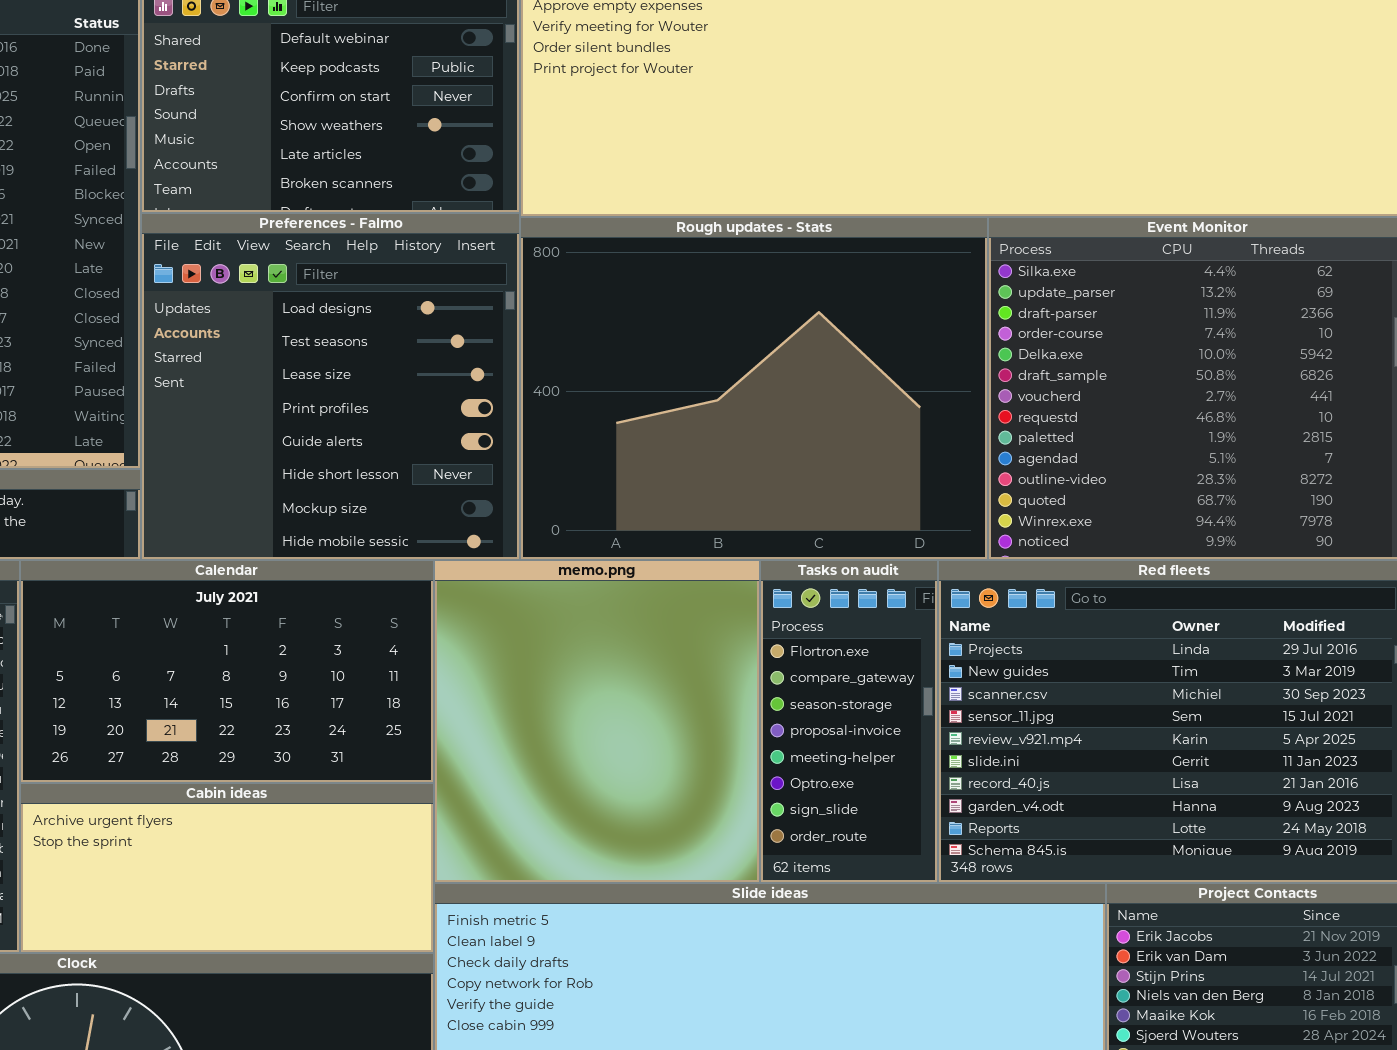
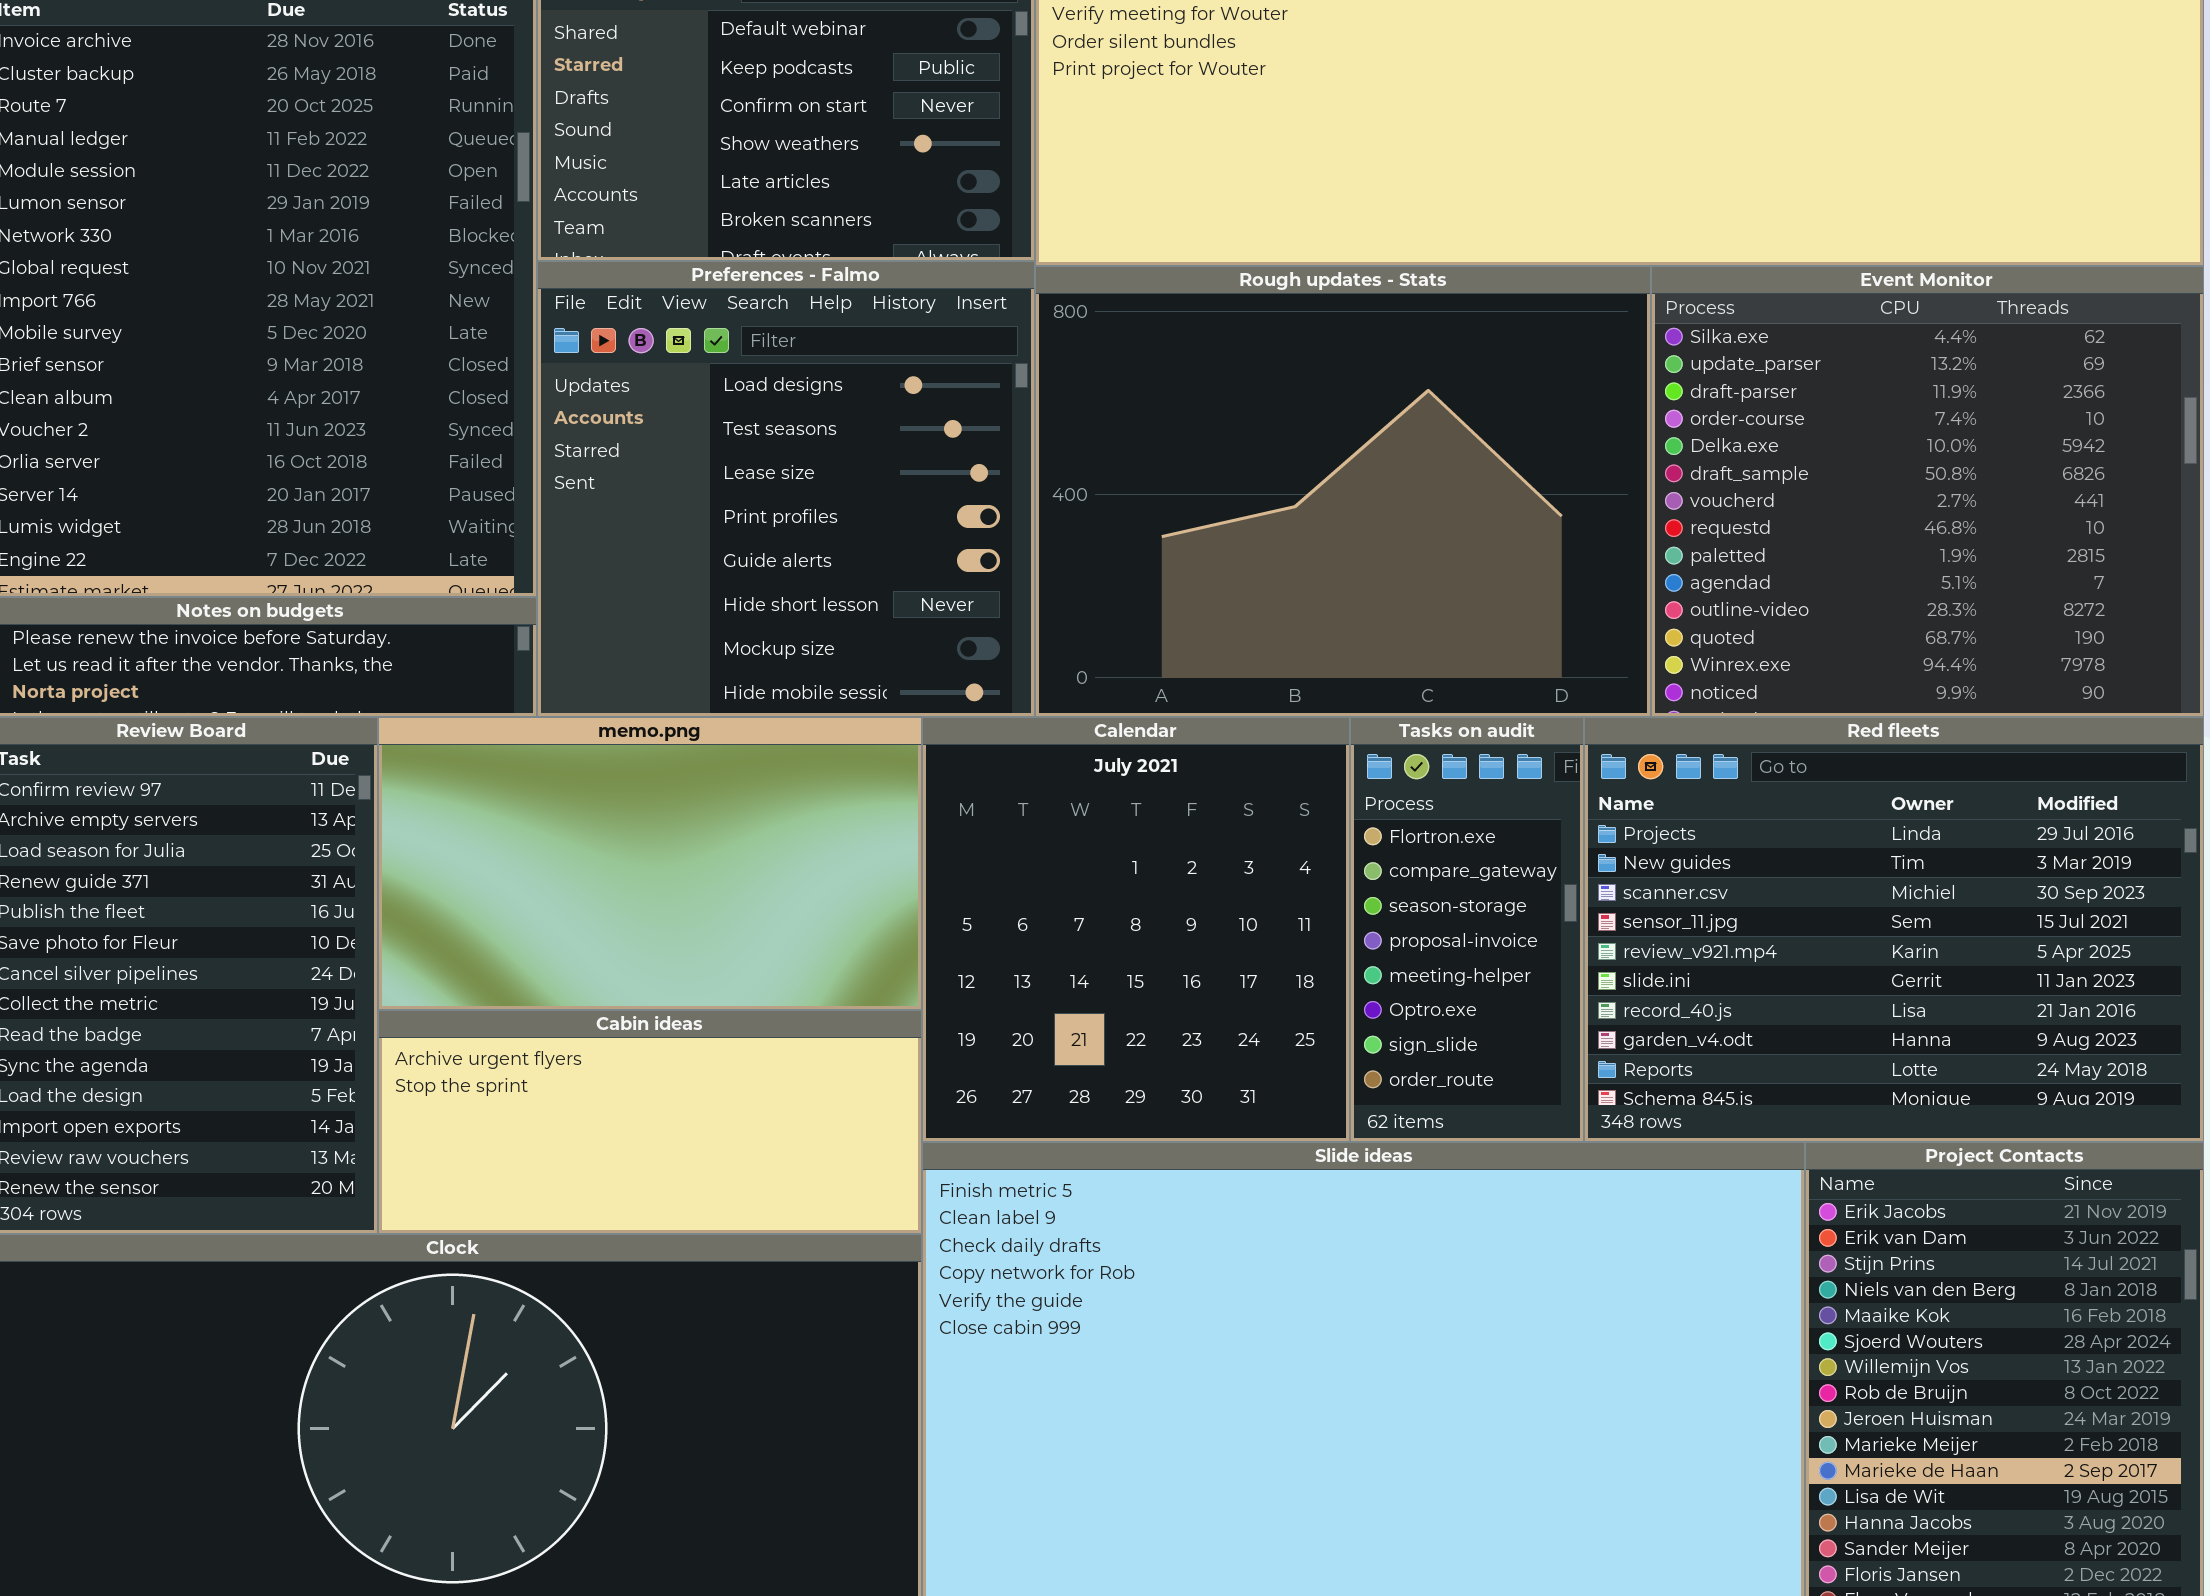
Calendar: [20,560,434,783] -> [922,717,1350,1142], moved, resized
memo.png: [434,560,760,883] -> [378,717,922,1010], moved, resized

